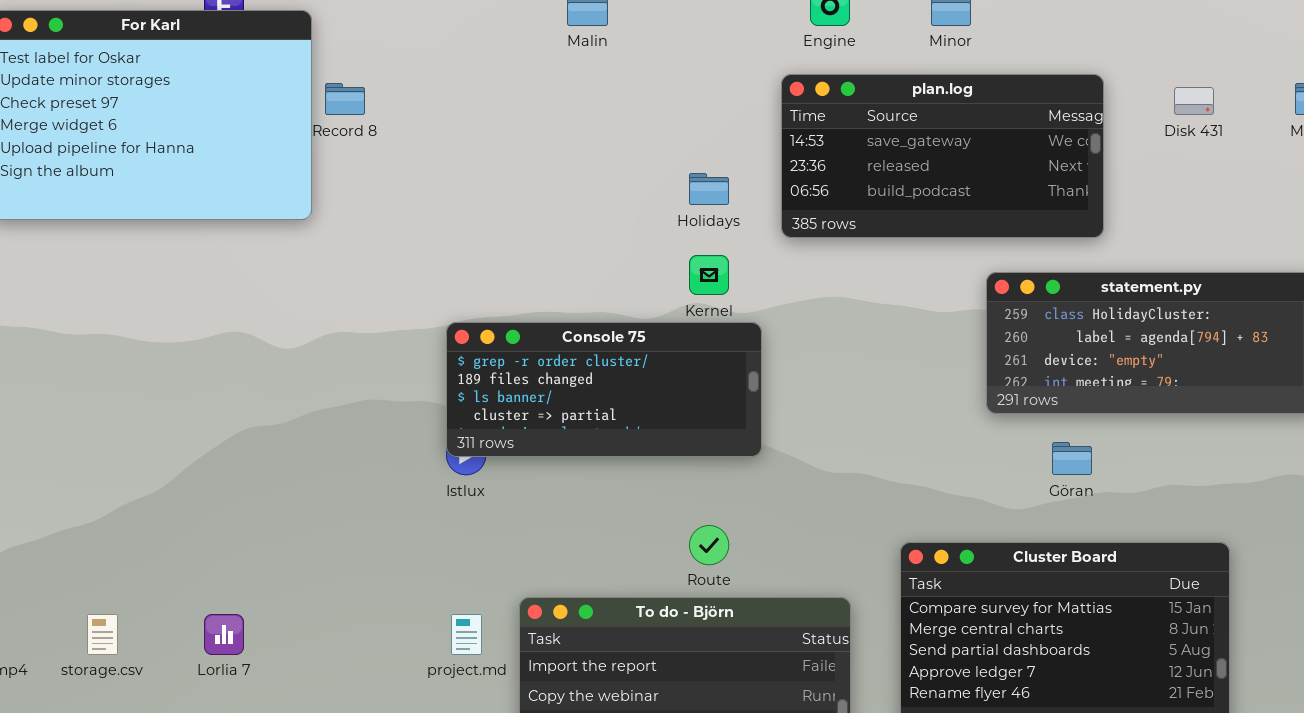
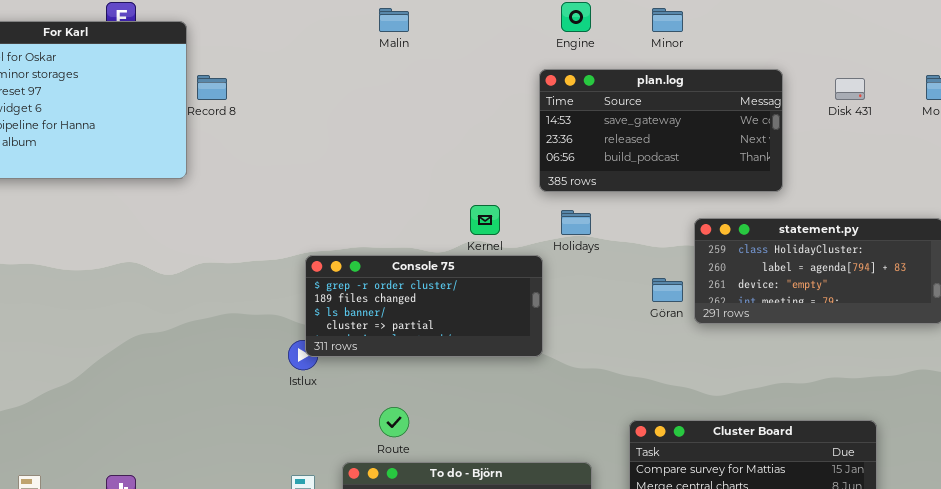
Holidays: [689,173,729,205] -> [561,210,591,235], moved
Console 75: [446,322,762,457] -> [305,255,543,357], moved
Göran: [1052,442,1092,475] -> [652,278,683,302], moved
Route: [689,525,729,565] -> [379,407,409,437], moved

